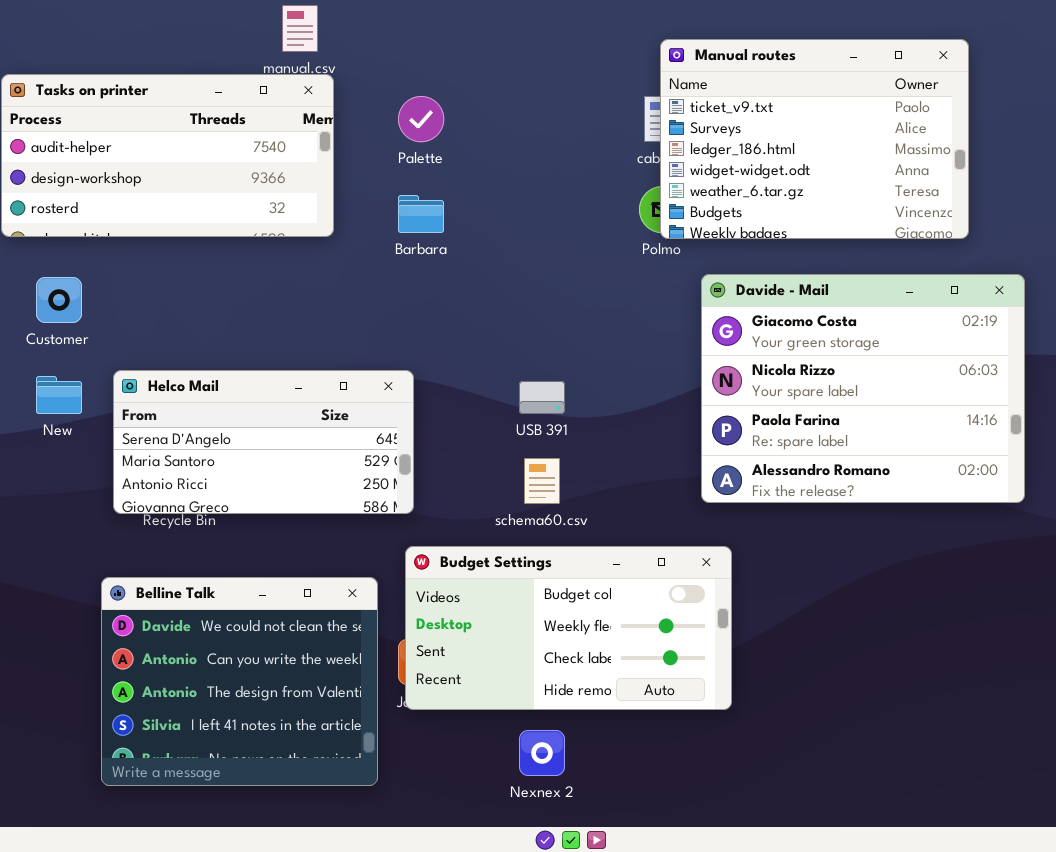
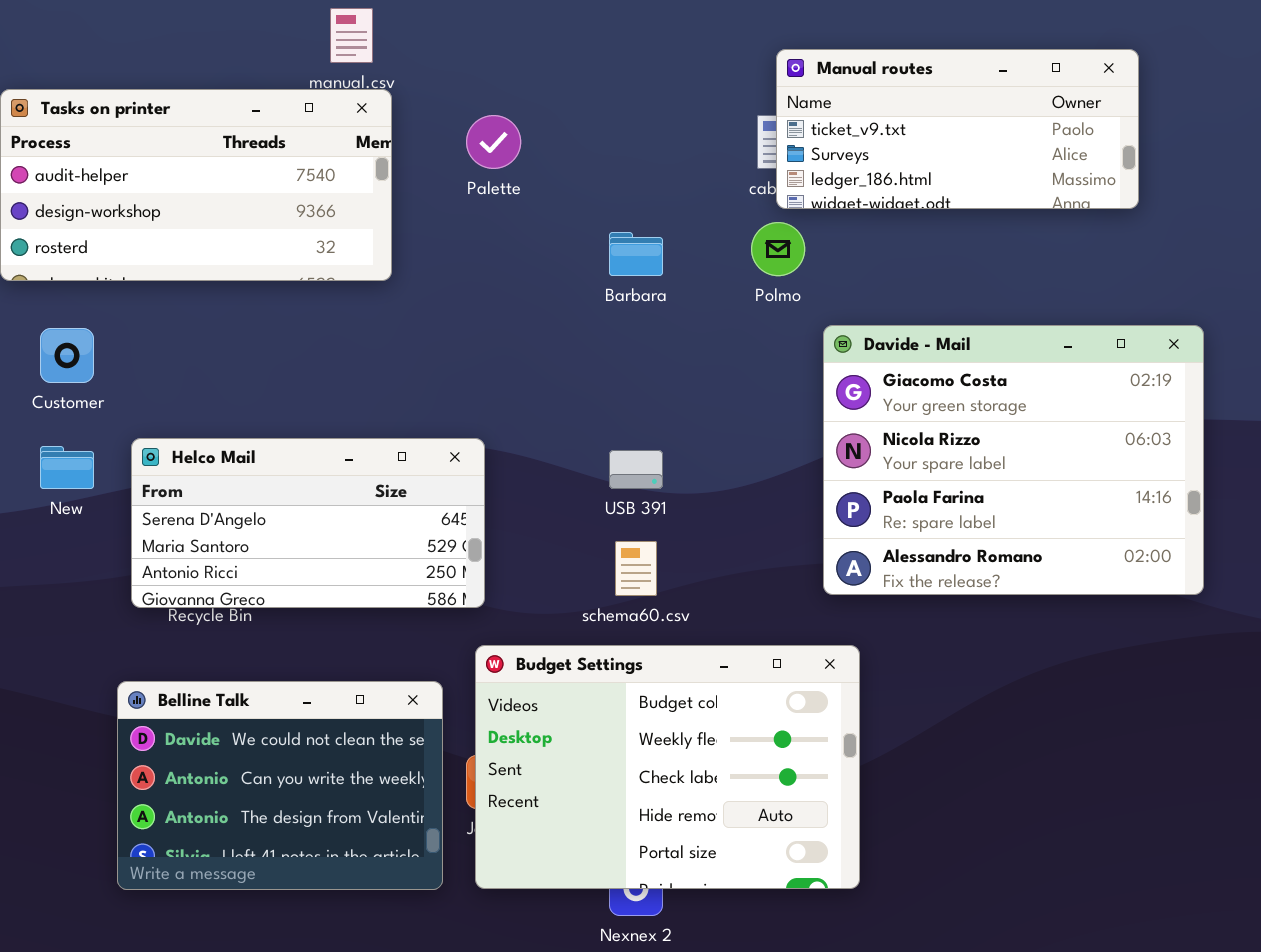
Manual routes: [660,39,969,239] -> [776,49,1139,209], resized
Barbara: [398,195,444,233] -> [609,232,663,276], moved
Budget Settings: [405,546,732,710] -> [475,645,860,889], resized
Belline Talk: [101,577,378,786] -> [117,681,443,890], resized

